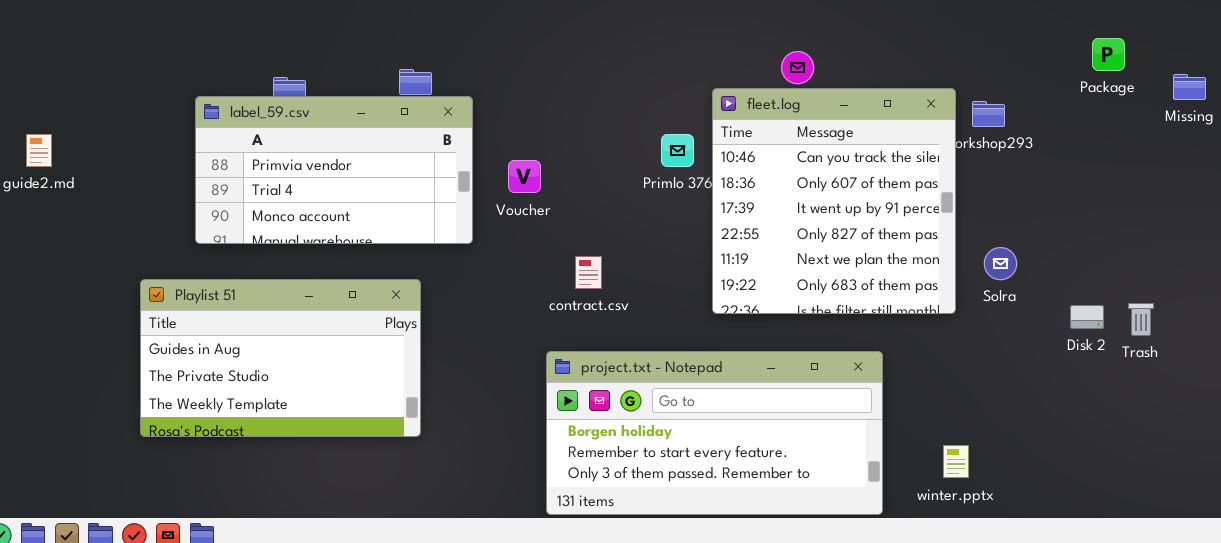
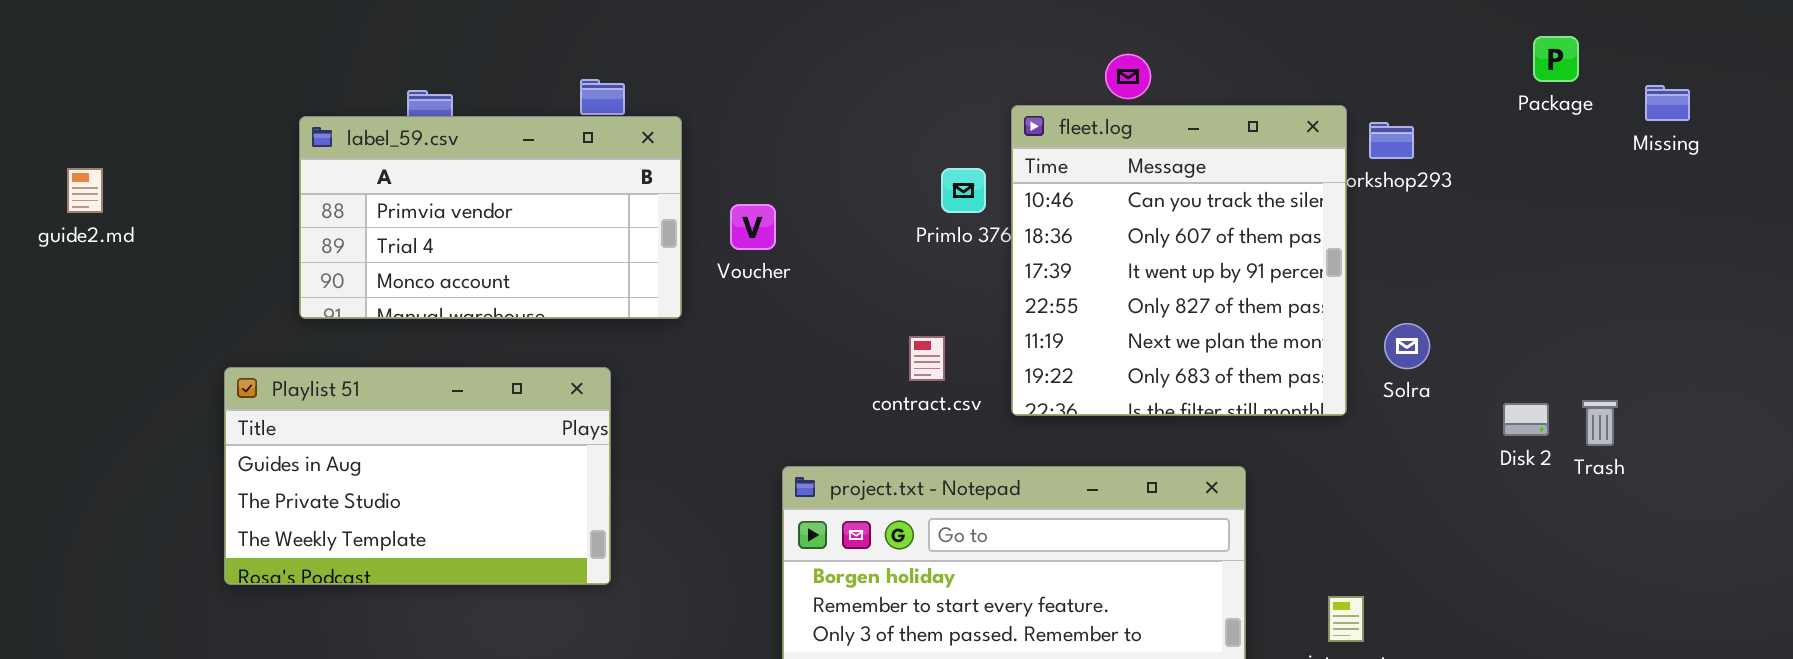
contract.csv: [575,256,602,289] -> [909,336,945,381], moved

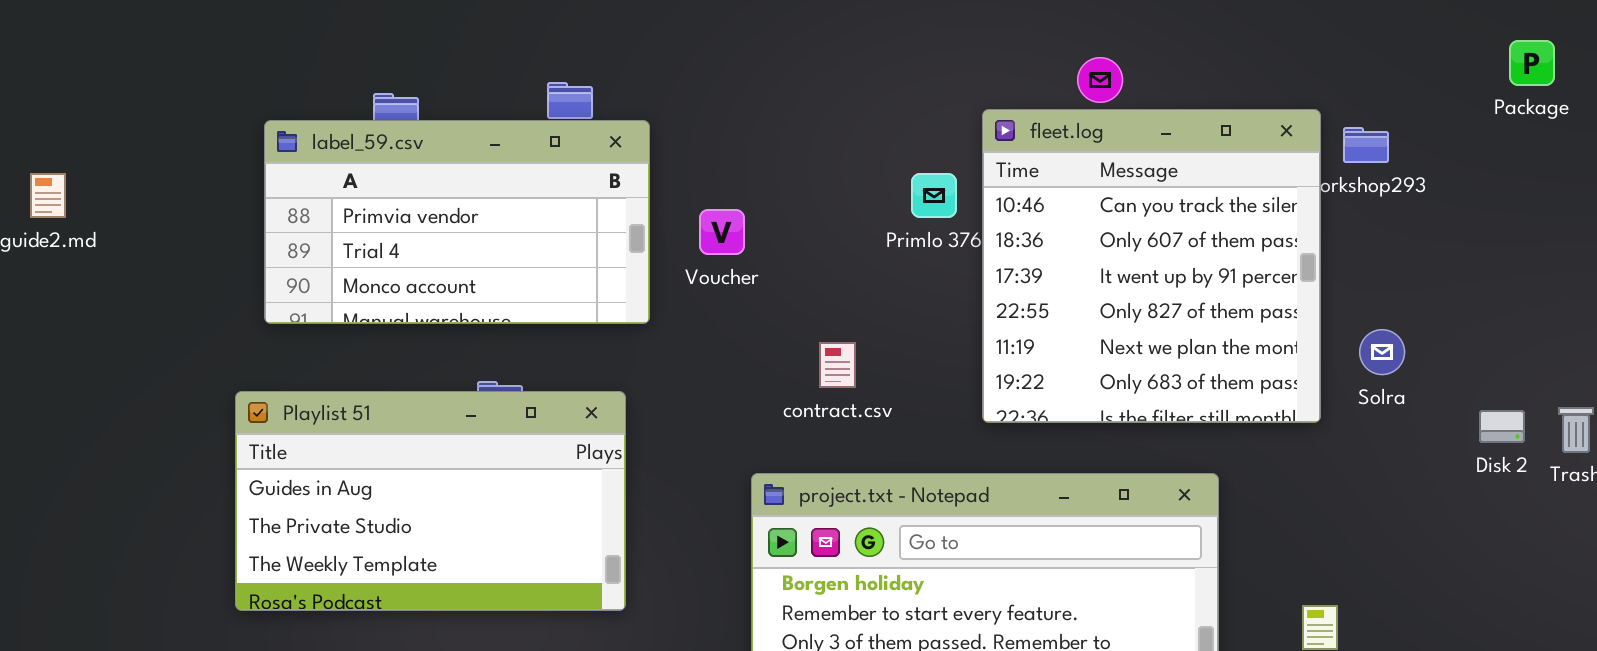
contract.csv: [909,336,945,381] -> [819,342,856,388], moved
Playlist 51: [224,367,611,585] -> [235,391,626,611], moved

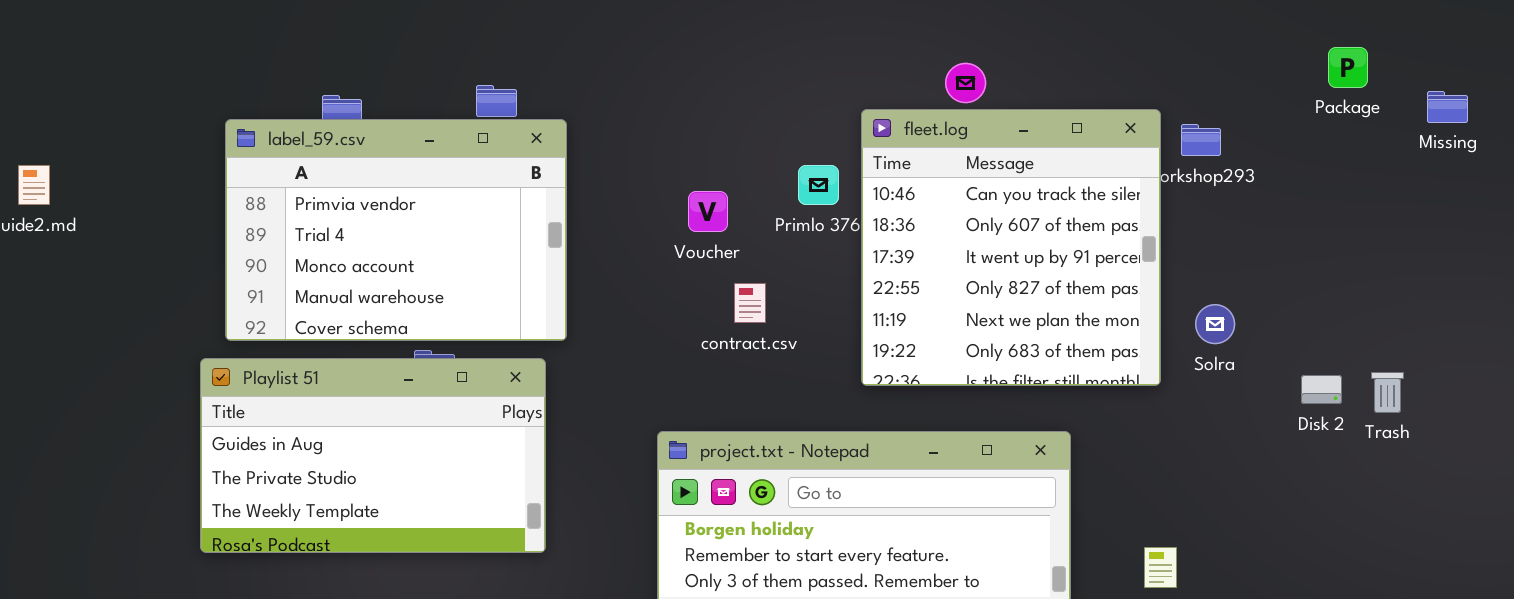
label_59.csv: [264,120,650,324] -> [225,119,567,341], resized
Voucher: [699,209,745,255] -> [688,191,728,232], moved
contract.csv: [819,342,856,388] -> [734,283,766,323], moved

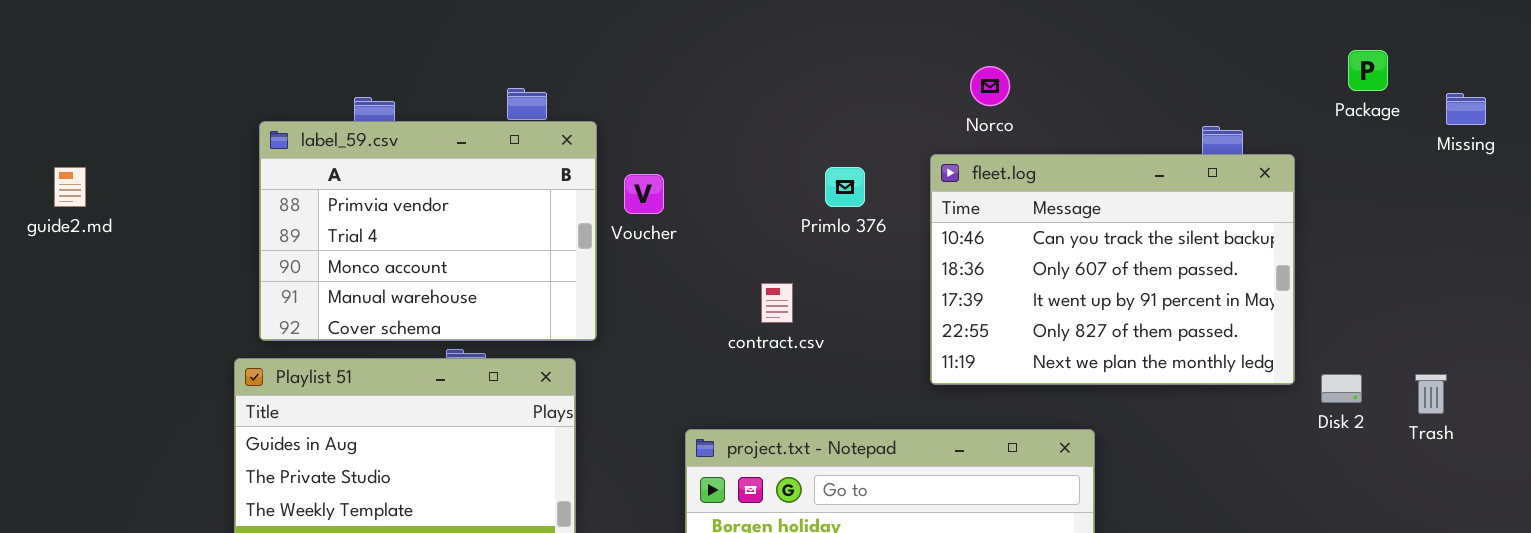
fleet.log: [861,109,1161,386] -> [930,154,1295,385], moved, resized
Voucher: [688,191,728,232] -> [624,174,664,214], moved
Trash: [1371,372,1404,413] -> [1415,374,1447,414], moved

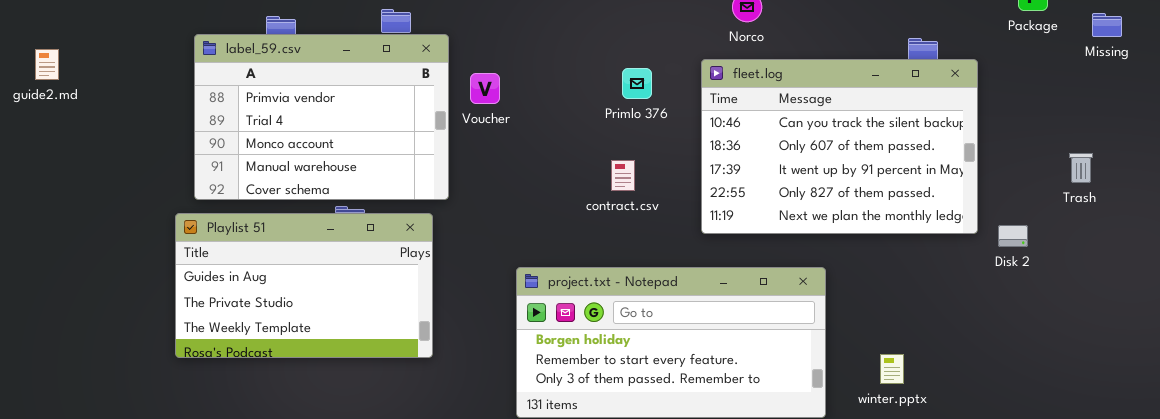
guide2.md: [54,167,86,207] -> [35,49,59,80], moved
contract.csv: [761,283,793,323] -> [611,160,635,191], moved
Trash: [1415,374,1447,414] -> [1069,153,1093,183], moved

